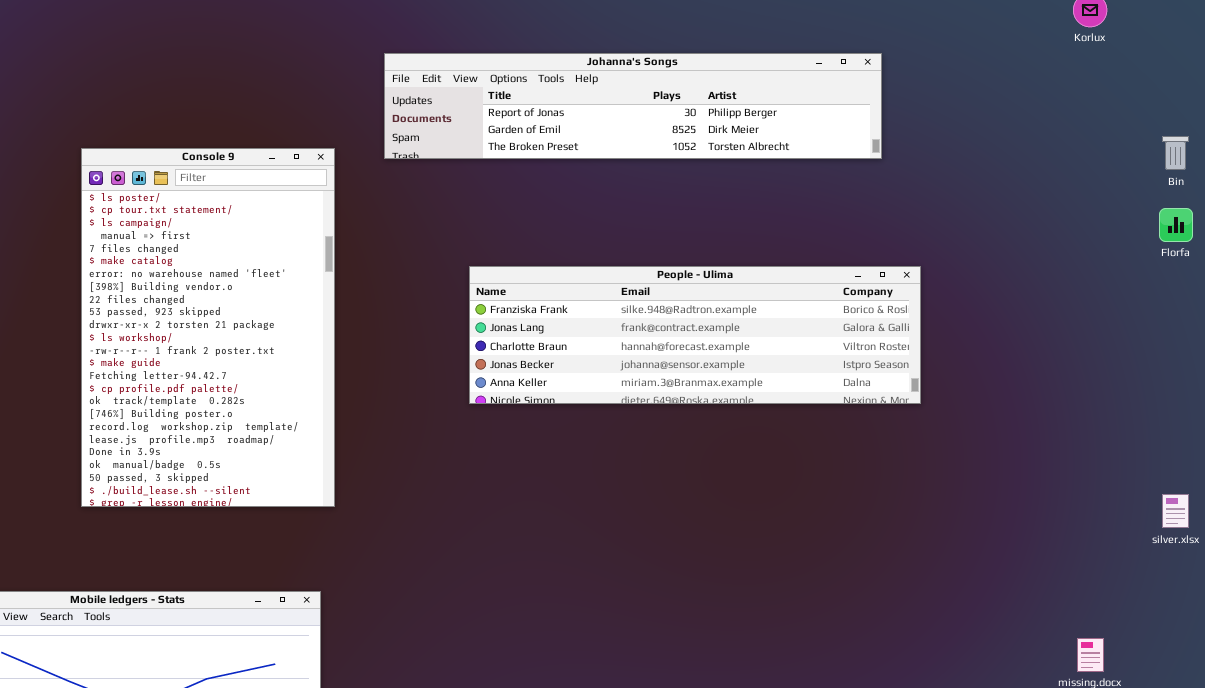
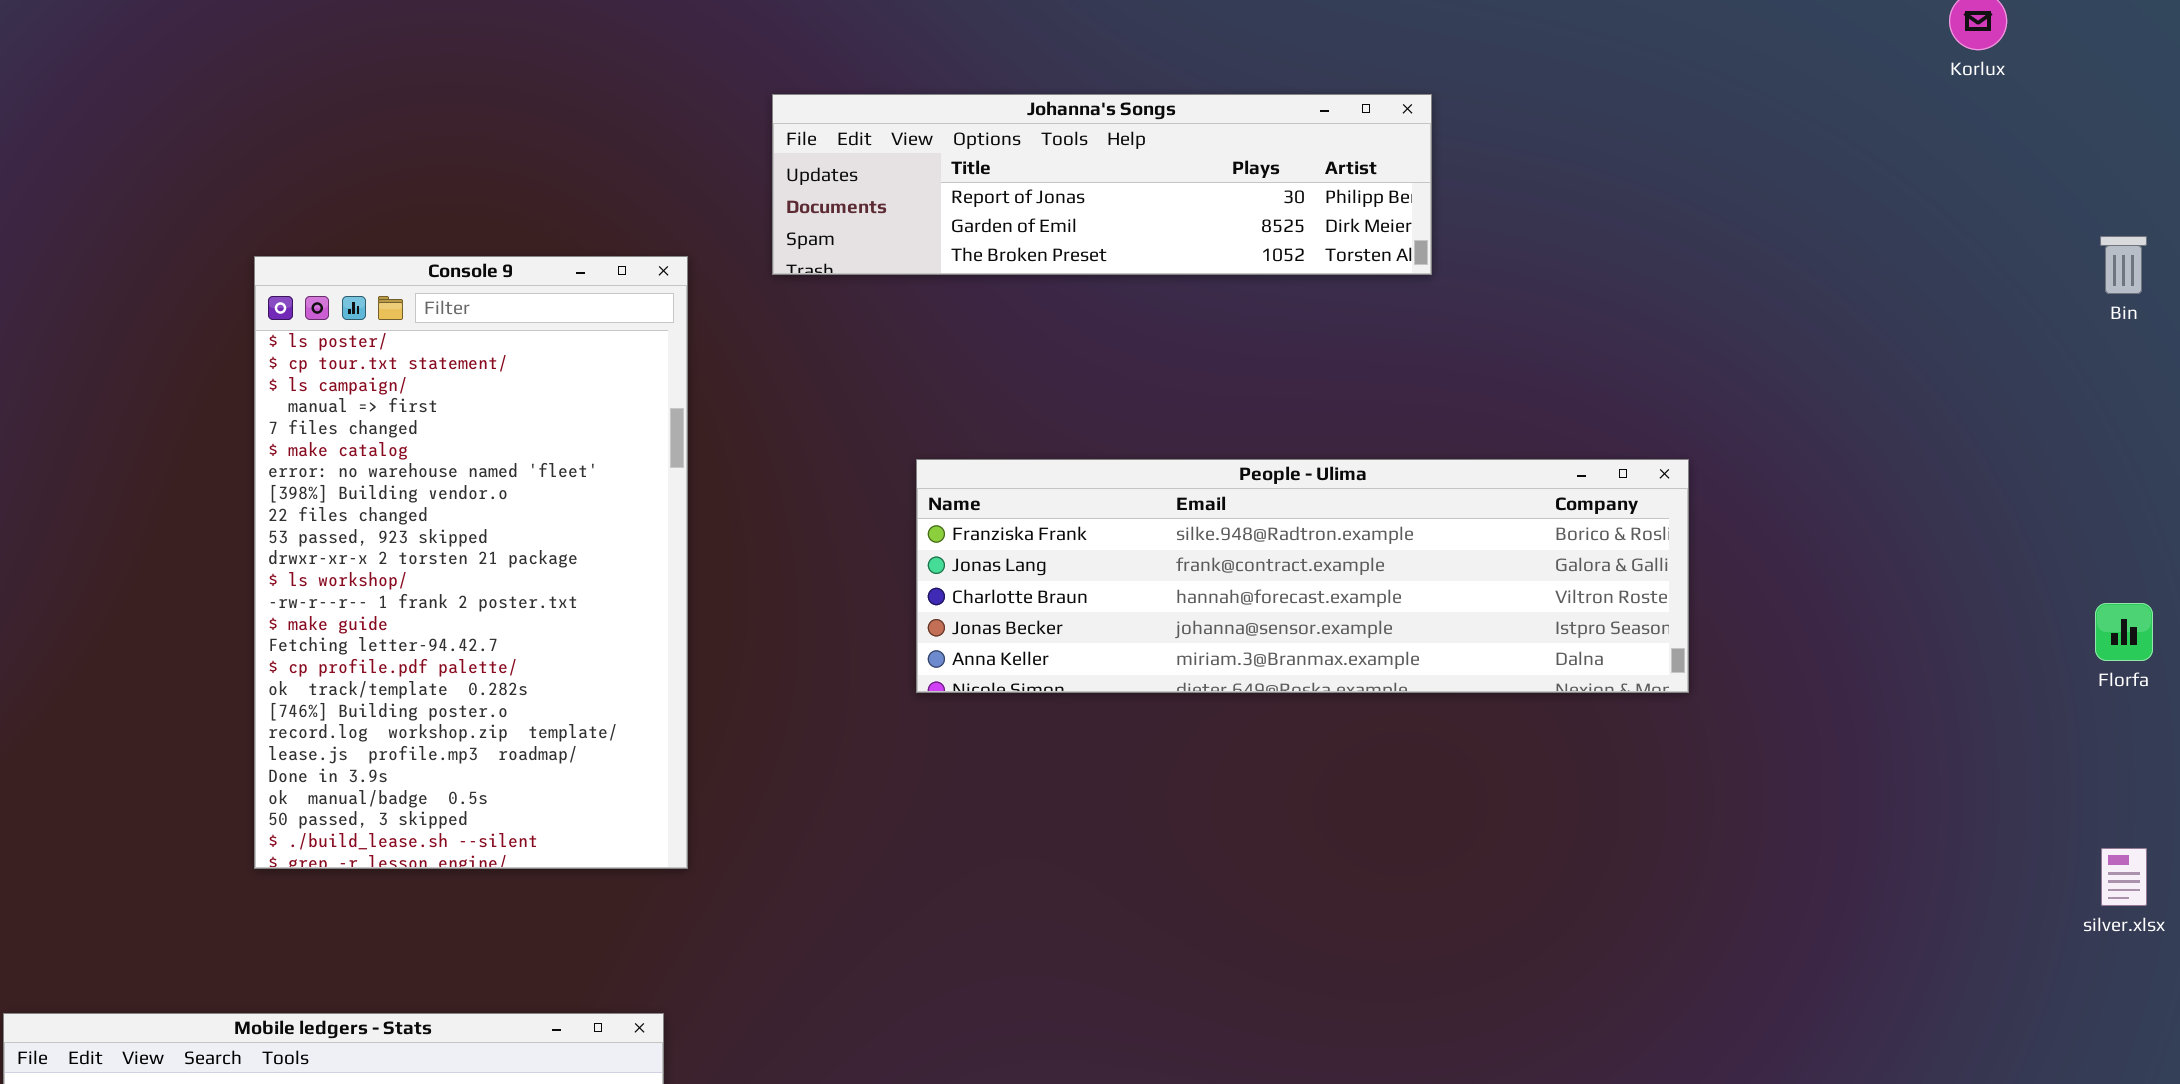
Johanna's Songs: [384,53,882,159] -> [772,94,1432,275], resized
Florfa: [1159,208,1193,242] -> [2095,603,2153,661], moved

